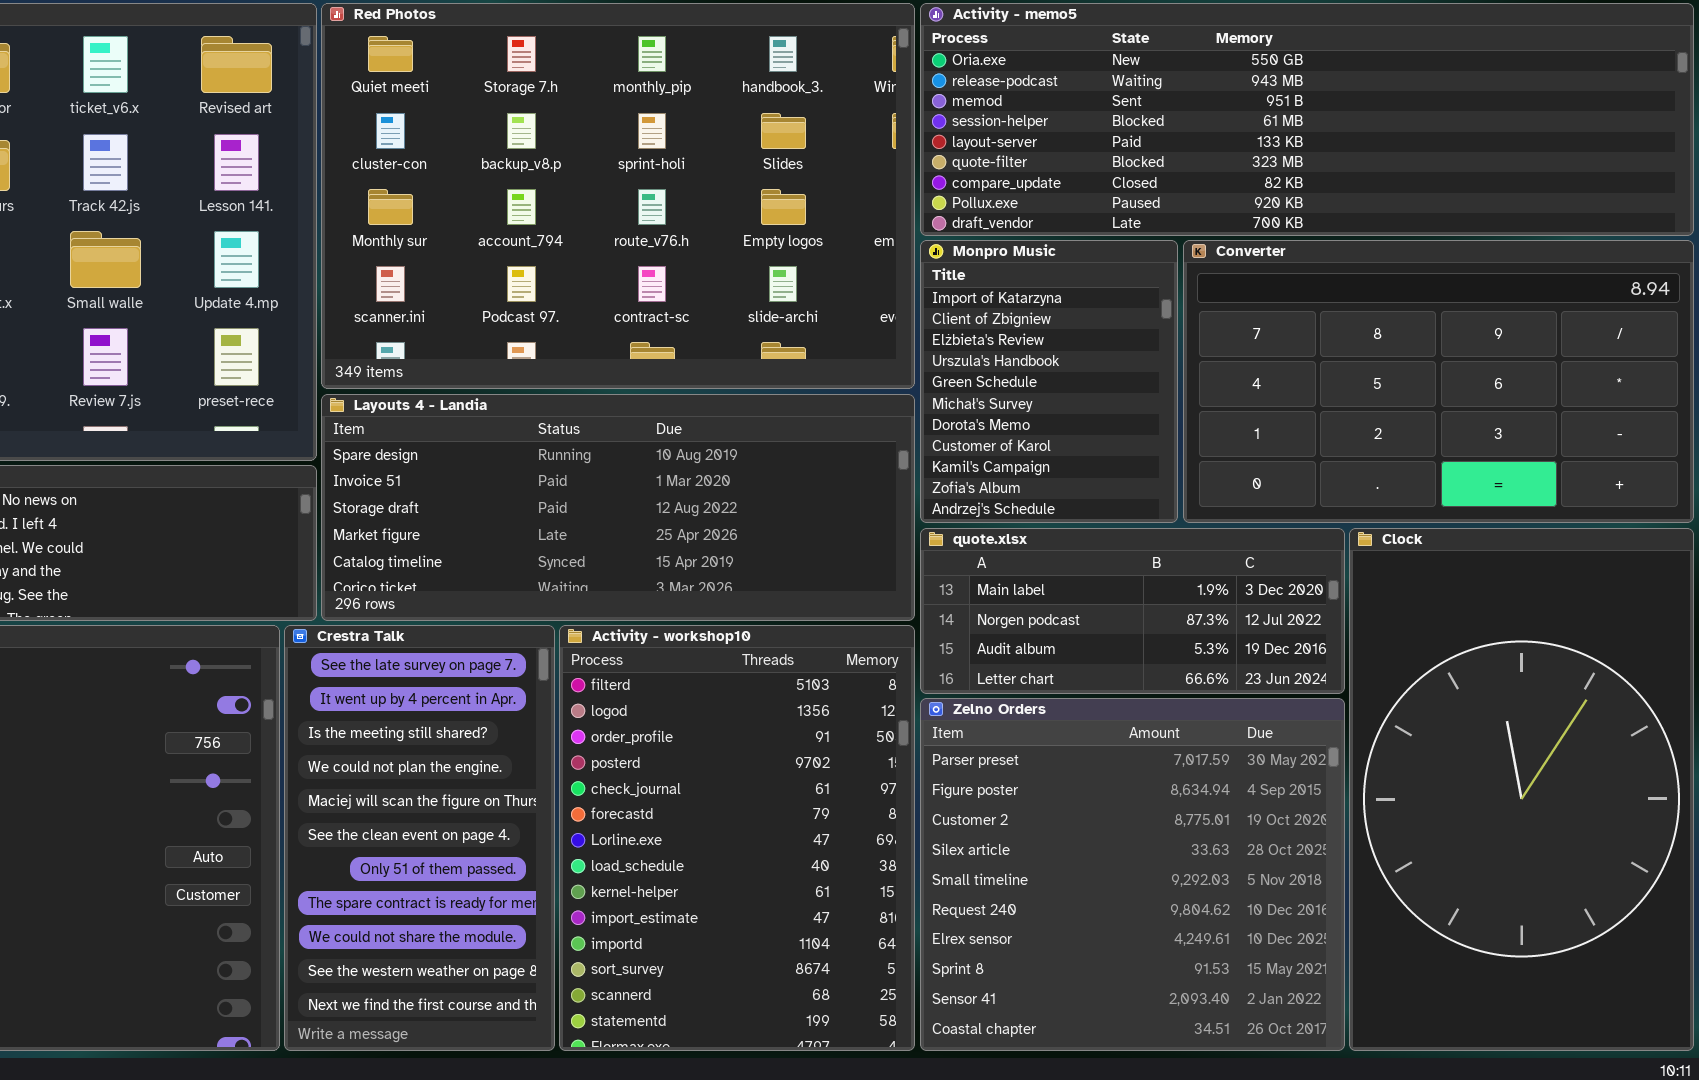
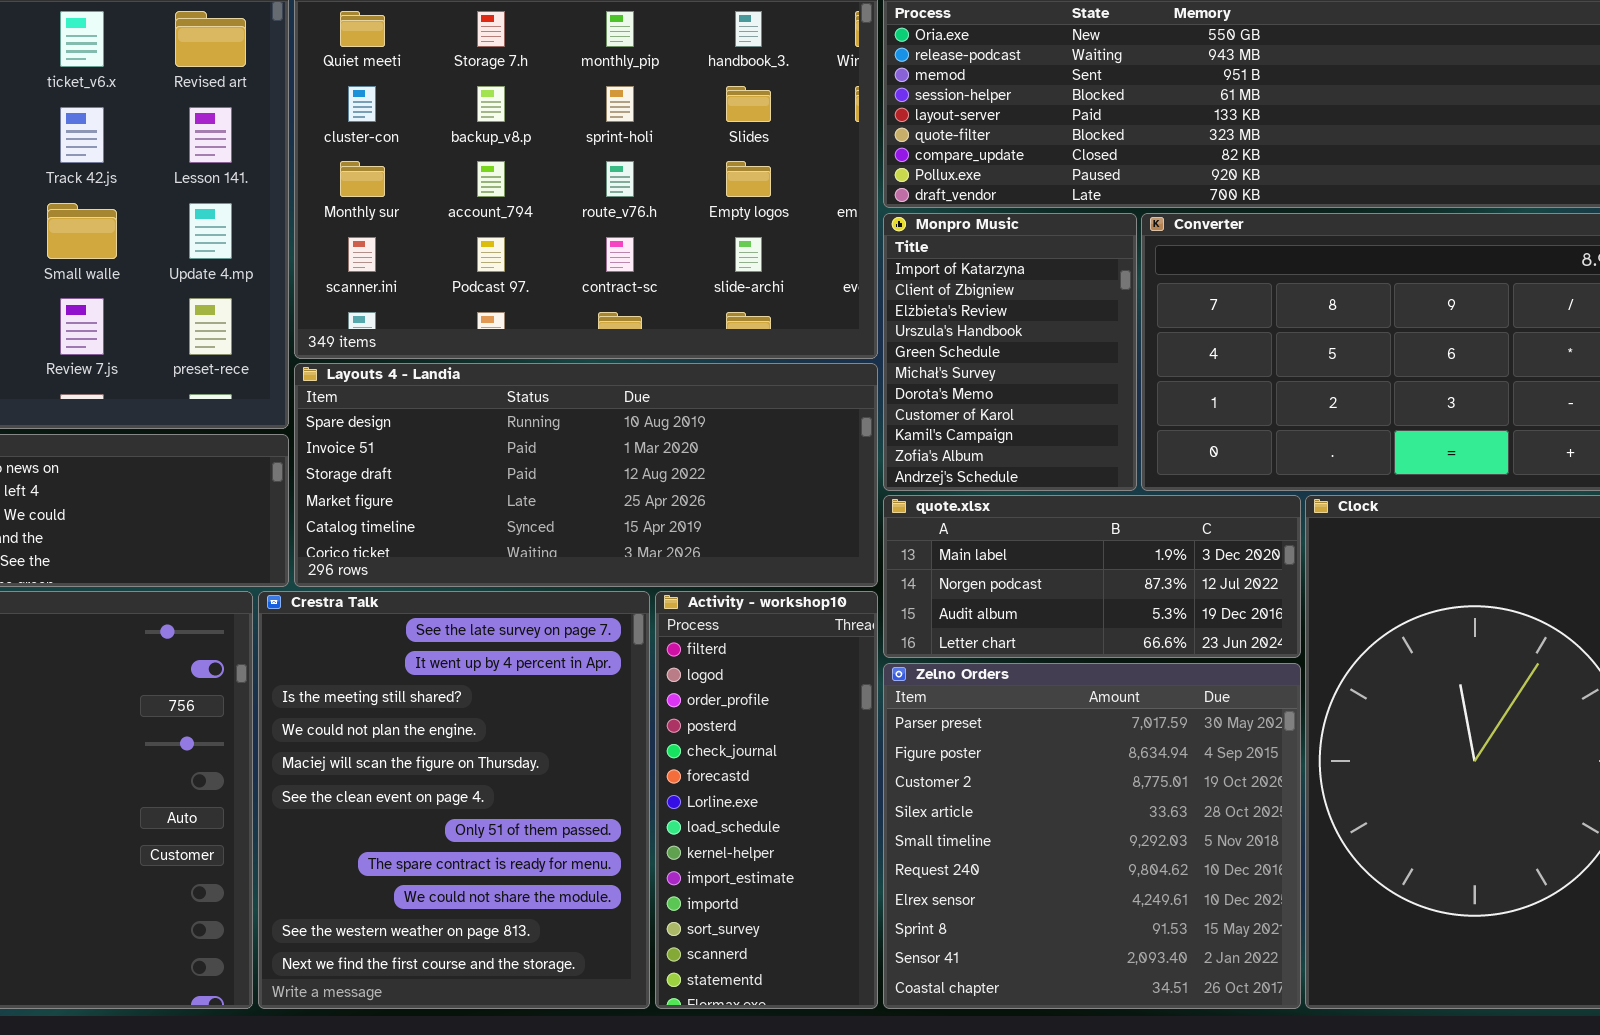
Crestra Talk: [284,625,555,1051] -> [258,591,650,1009], resized
Activity - workshop10: [559,625,915,1051] -> [655,591,878,1009], resized

